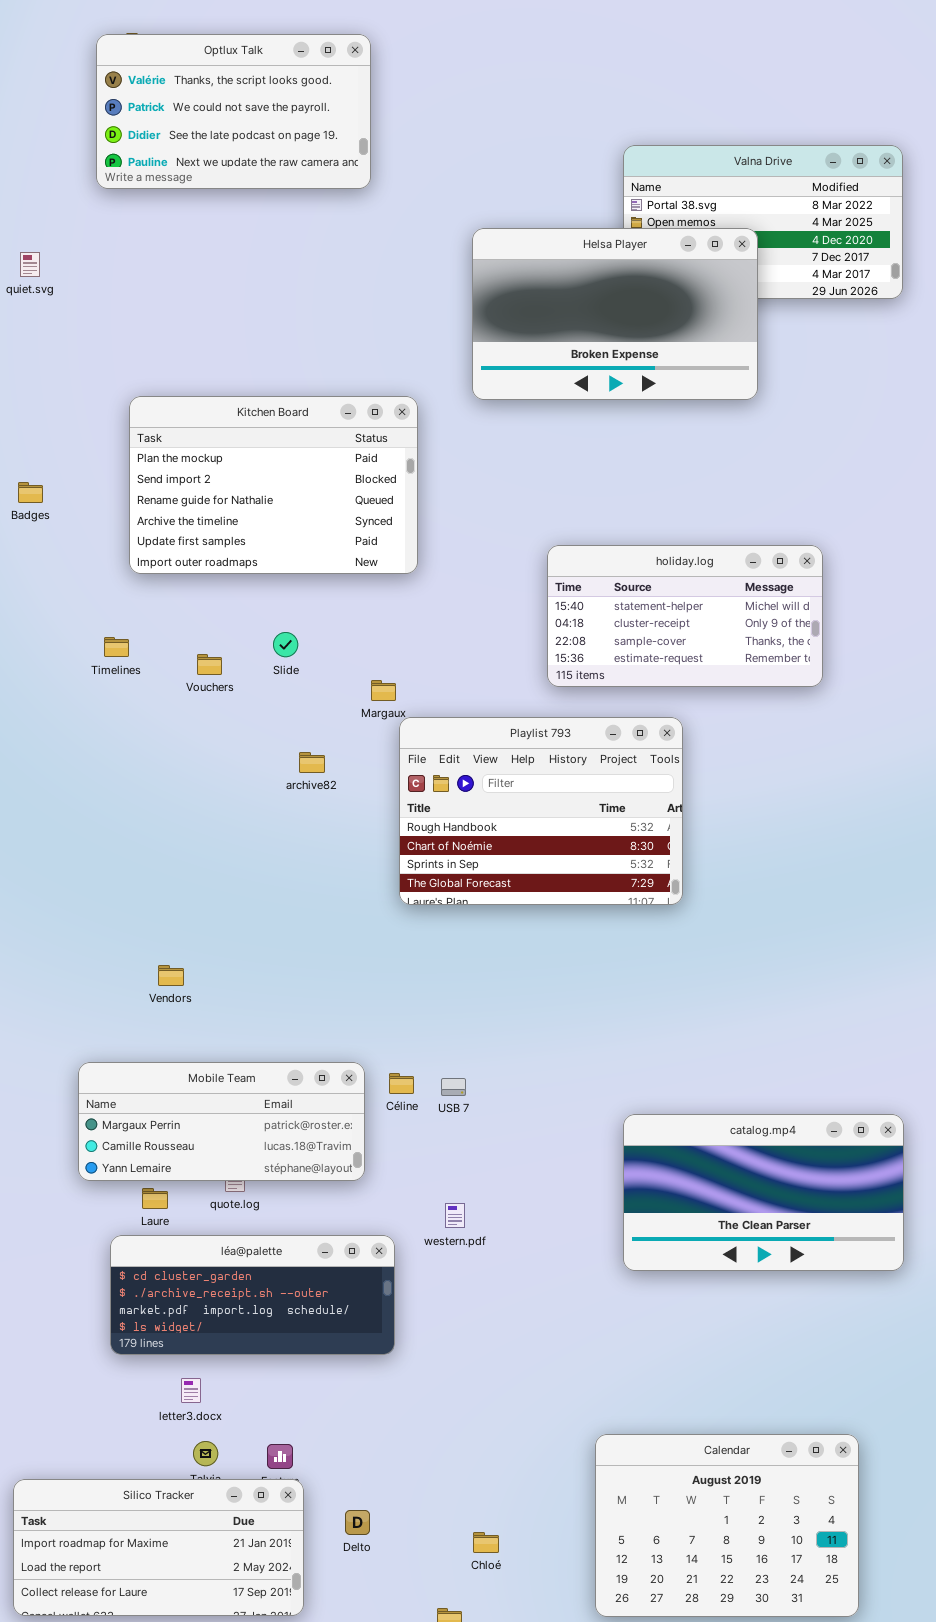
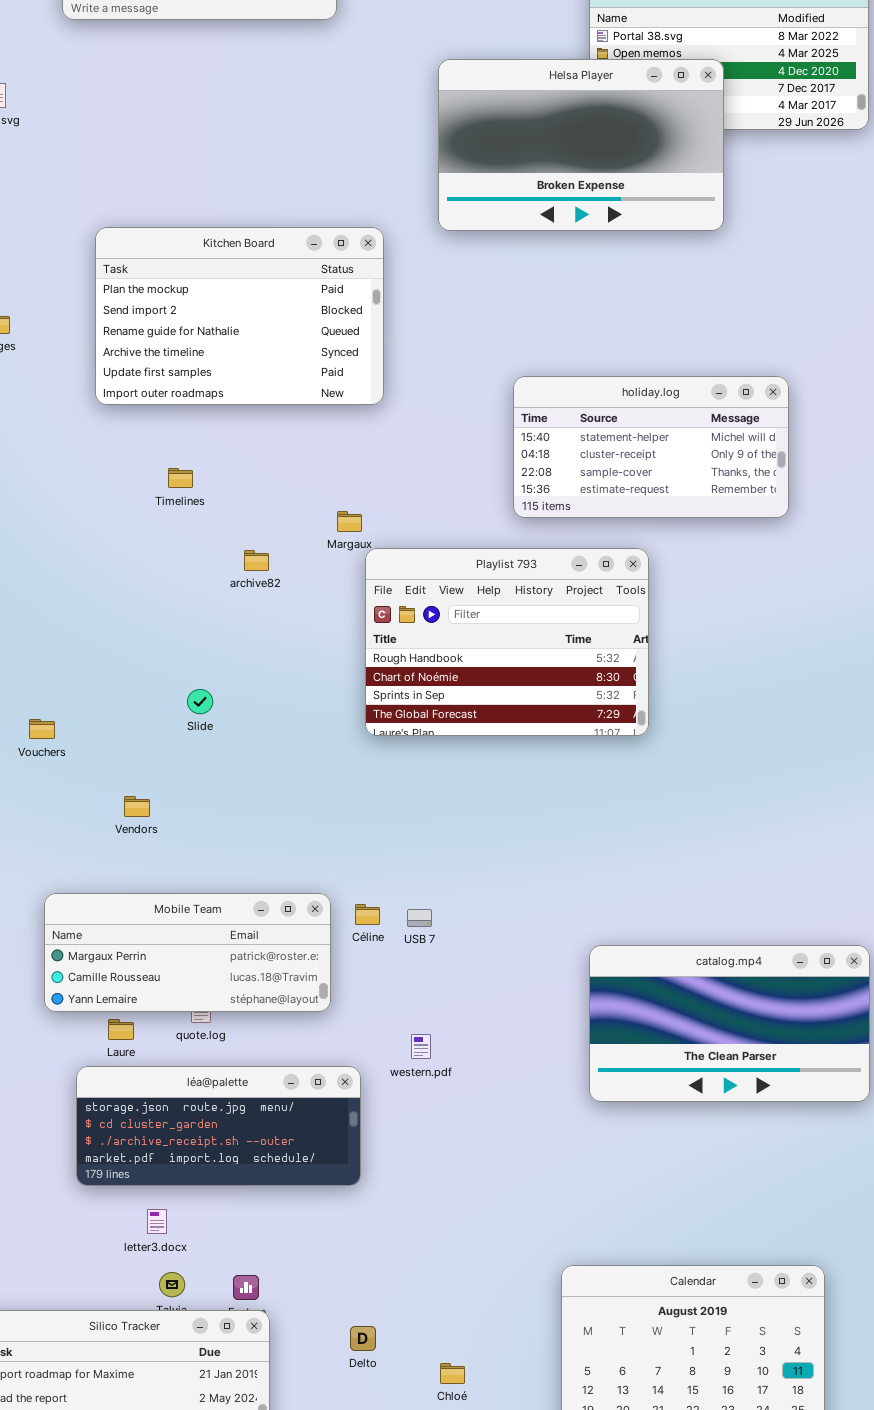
Slide: [273,632,298,657] -> [187,689,213,714], moved
Timelines: [104,637,129,657] -> [168,468,193,488], moved
Vouchers: [197,654,222,675] -> [29,719,55,739], moved
archive82: [299,752,325,773] -> [244,550,269,571], moved
léa@palette: [110,1235,395,1355] -> [76,1066,361,1186], scrolled up 1 row
Delto: [345,1510,370,1535] -> [350,1326,376,1351], moved

